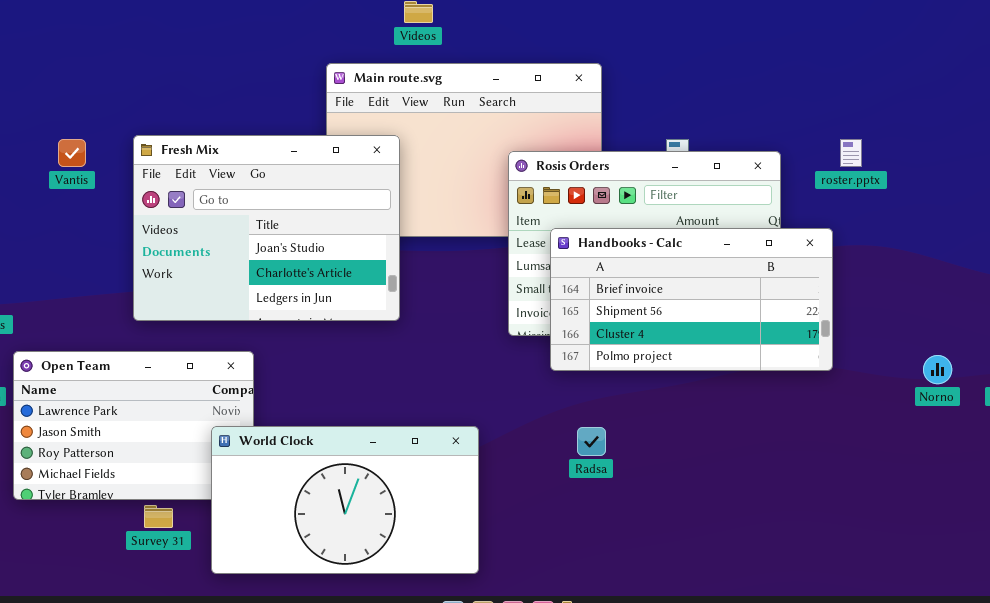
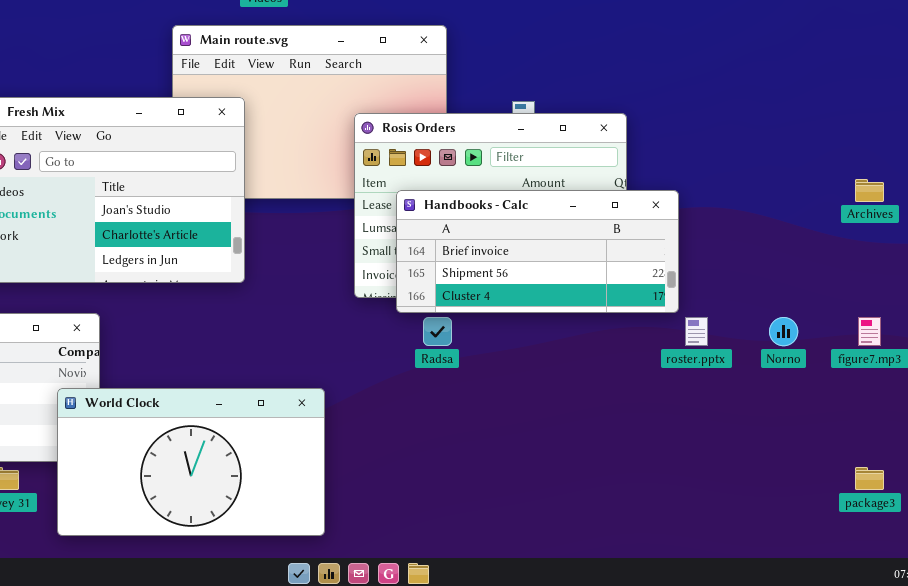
roster.pptx: [840,139,862,167] -> [685,317,708,346], moved
Handbooks - Calc: [550,228,833,371] -> [396,190,679,313], resized
Radsa: [577,427,606,456] -> [423,317,452,346], moved

